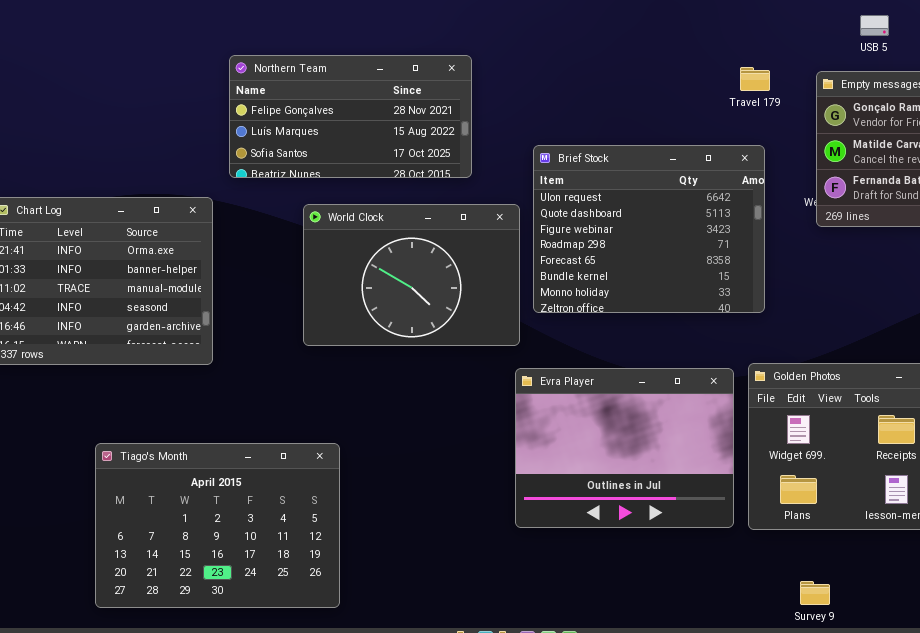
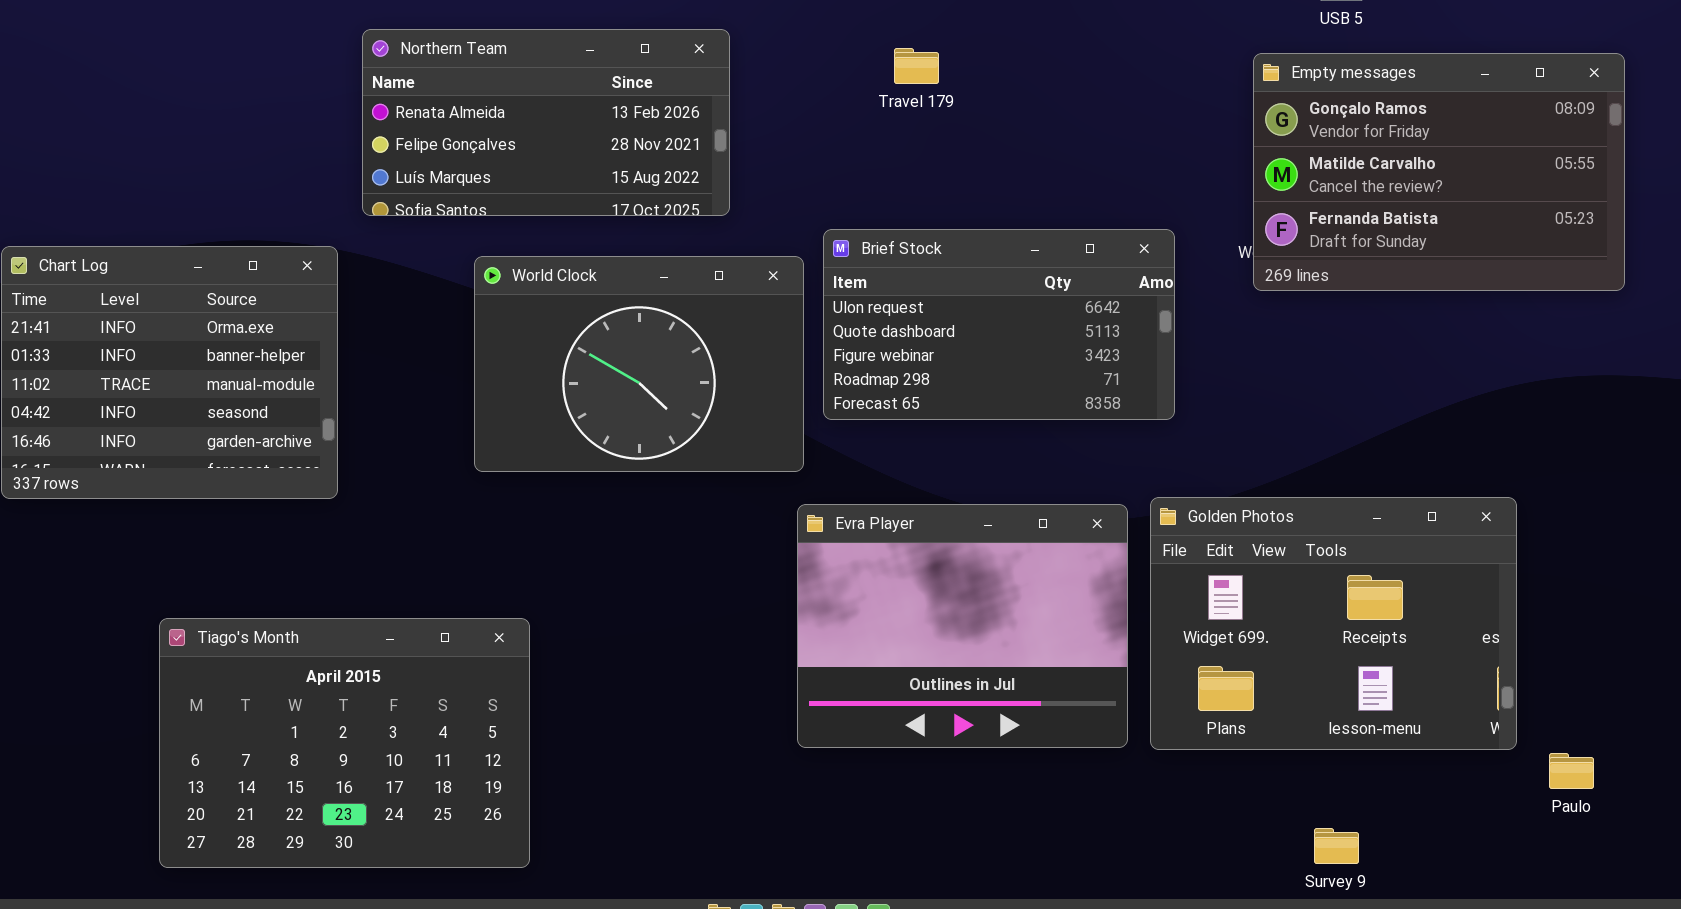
Northern Team: [229,55,472,178] -> [362,29,730,216], scrolled up 1 row
Travel 179: [740,67,770,91] -> [894,48,939,84], moved
Brief Stock: [533,145,765,313] -> [823,229,1175,420], resized
Survey 9: [800,581,830,605] -> [1314,828,1359,864], moved

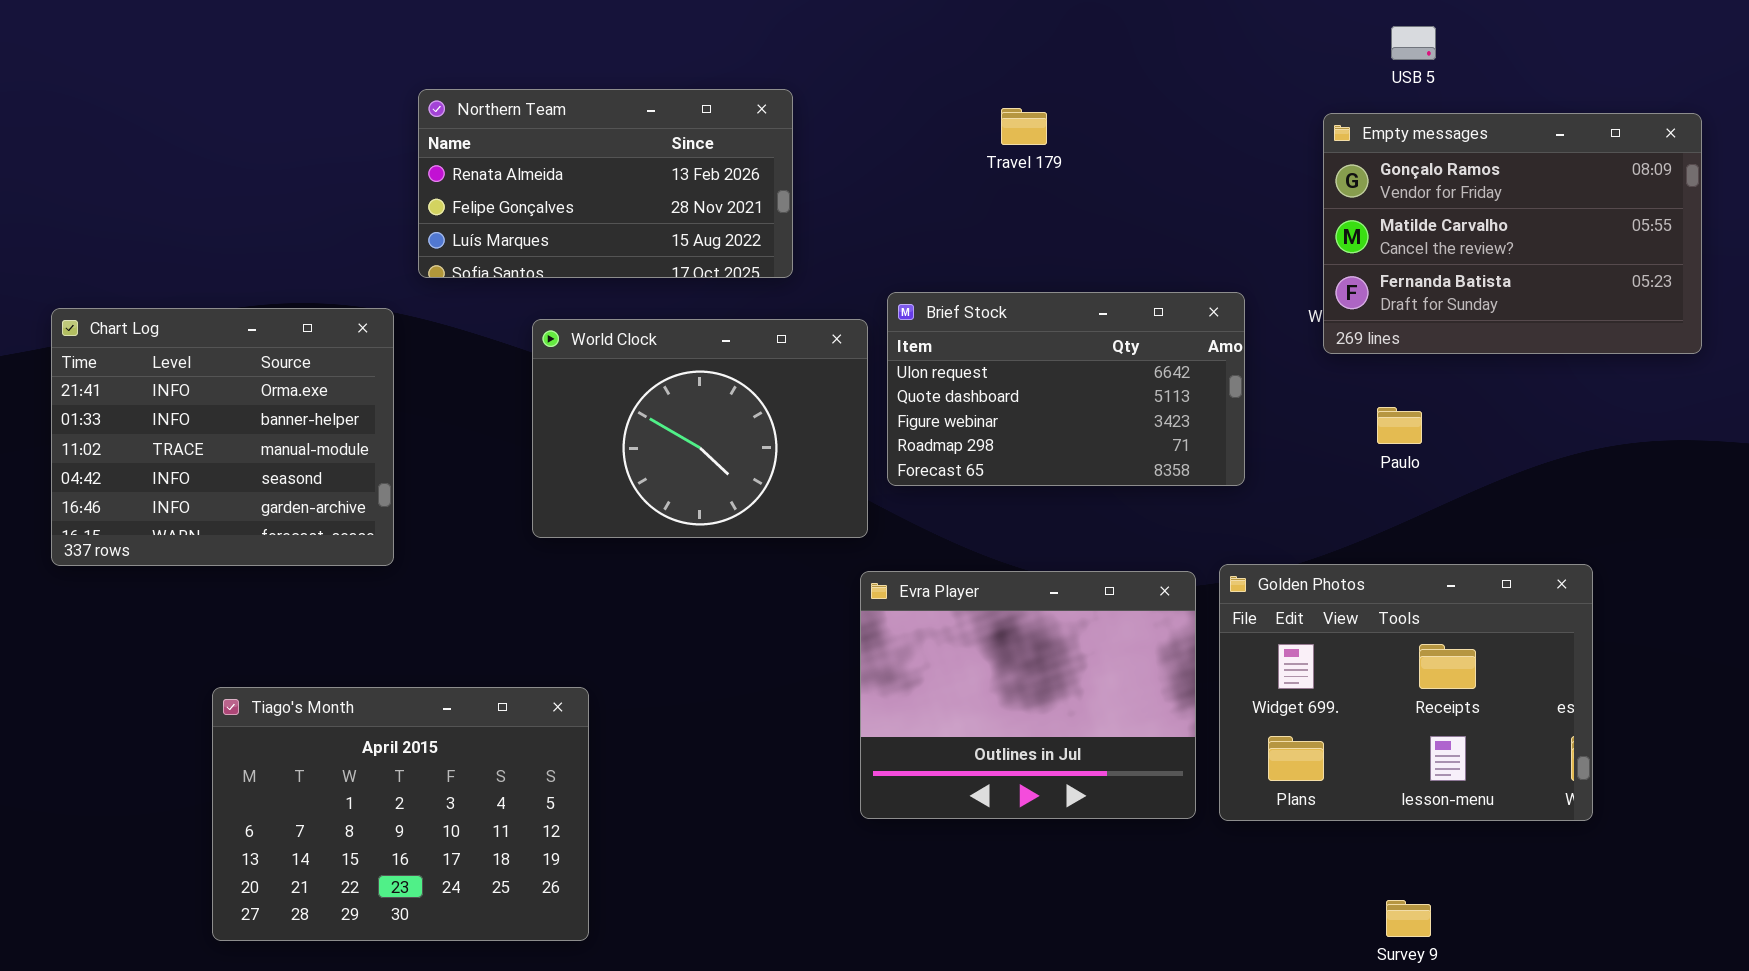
Travel 179: [894,48,939,84] -> [1001,108,1047,145], moved
Paulo: [1549,753,1594,789] -> [1377,407,1422,444], moved

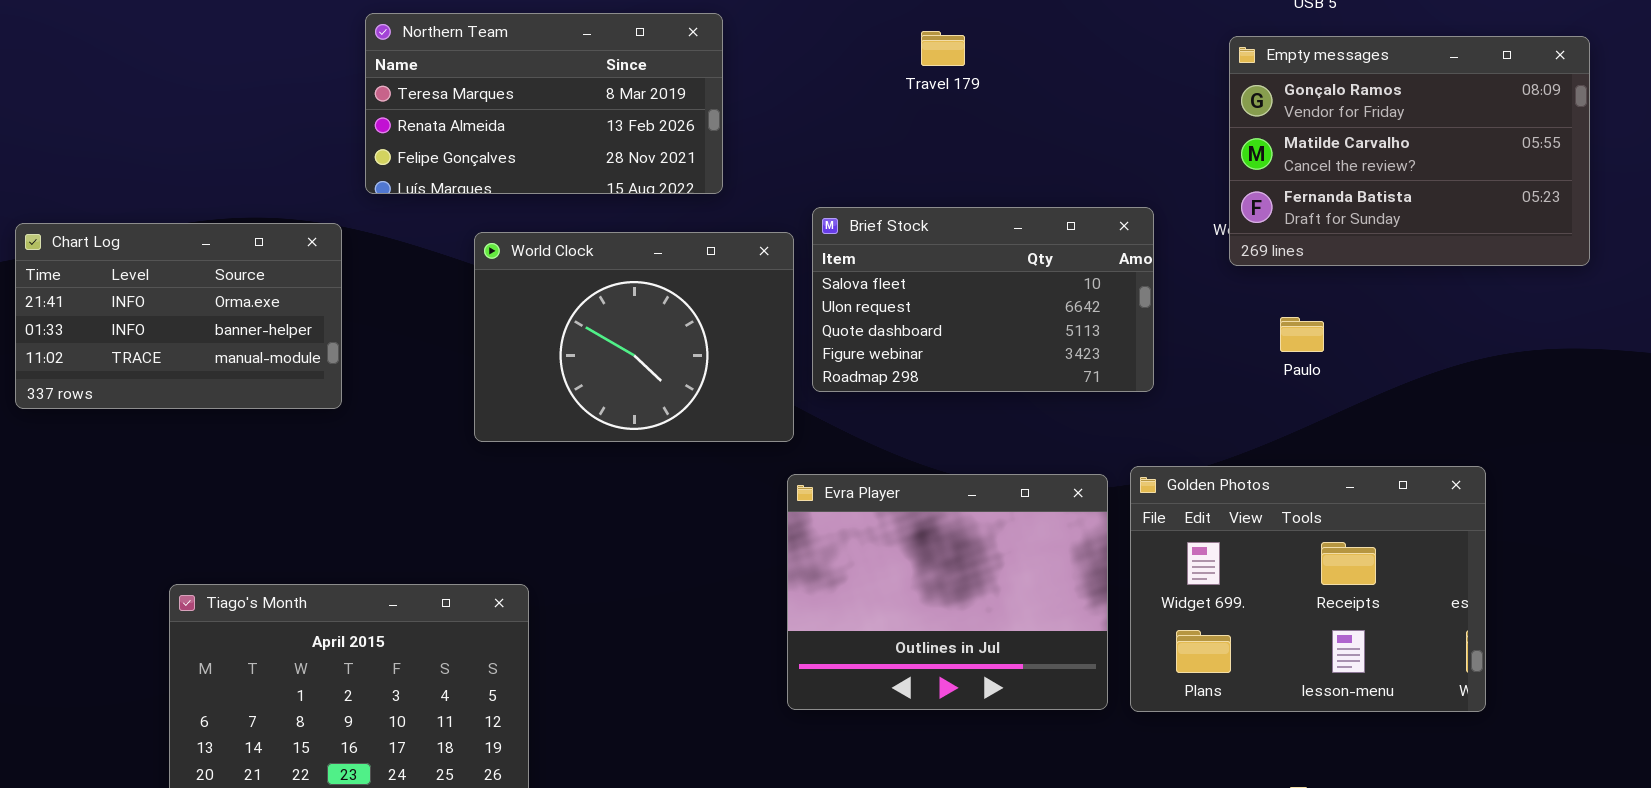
Northern Team: [418,89,793,278] -> [365,13,723,194], scrolled up 1 row
Brief Stock: [887,292,1245,486] -> [812,207,1154,392], scrolled up 1 row
Chart Log: [51,308,394,566] -> [15,223,342,409], resized

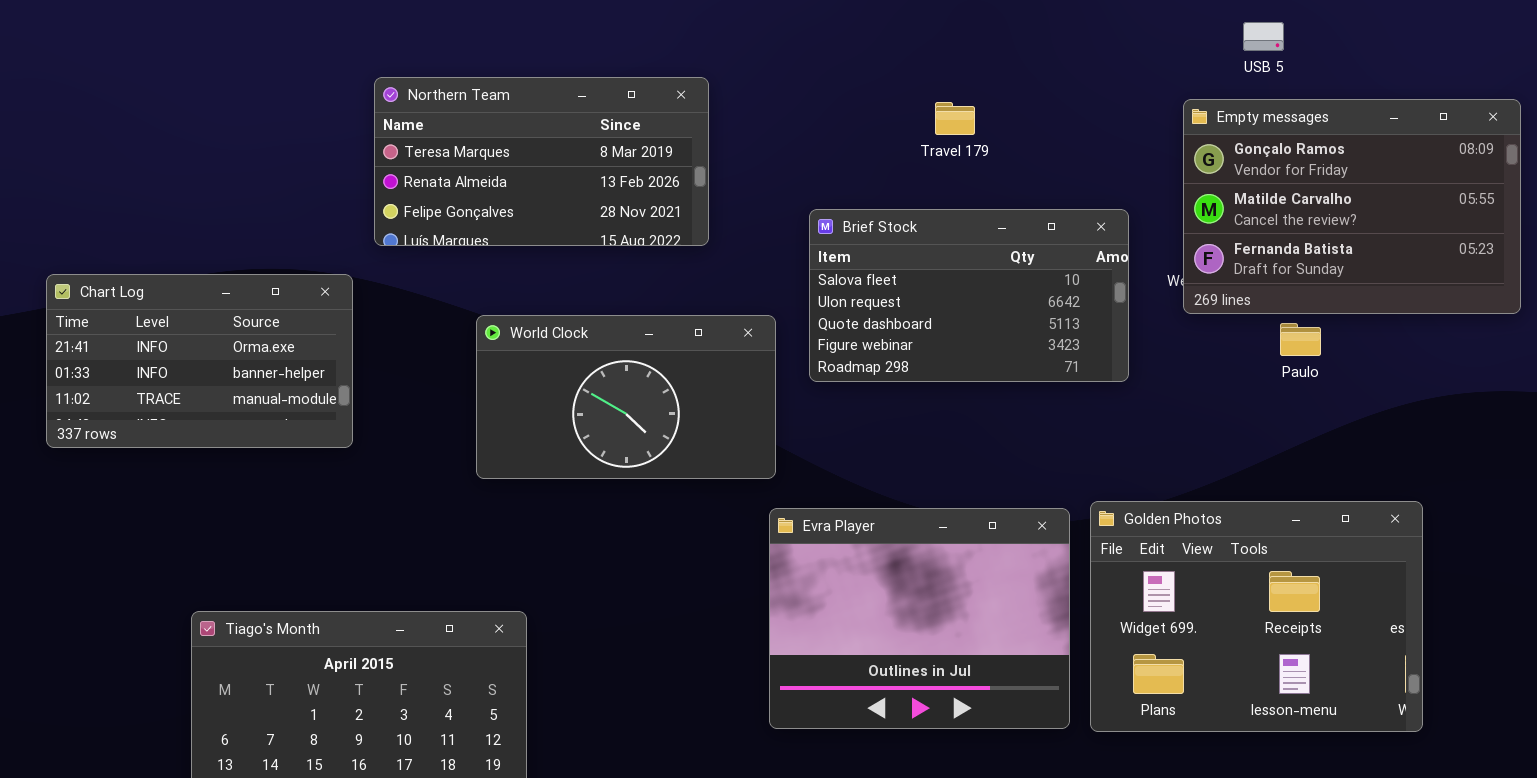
Travel 179: [921,31,965,66] -> [935,102,975,135], moved
Brief Stock: [812,207,1154,392] -> [809,209,1129,382], moved
World Clock: [474,232,794,442] -> [476,315,776,479], resized
Paulo: [1280,317,1324,352] -> [1280,323,1321,356], moved

